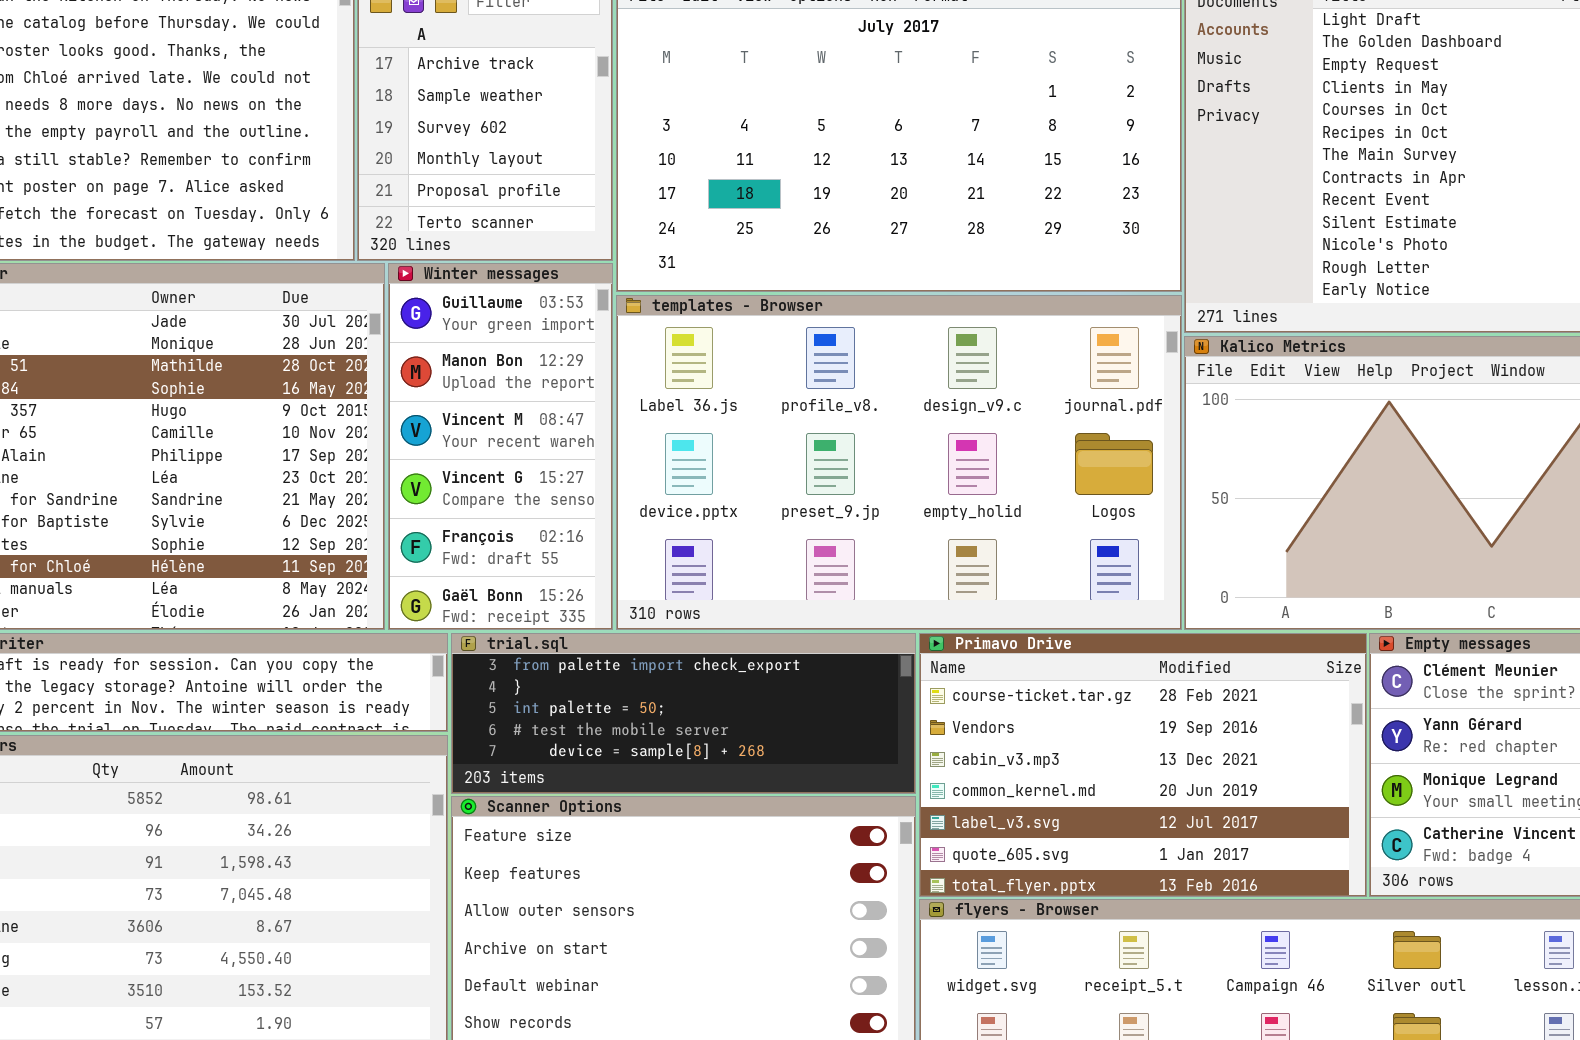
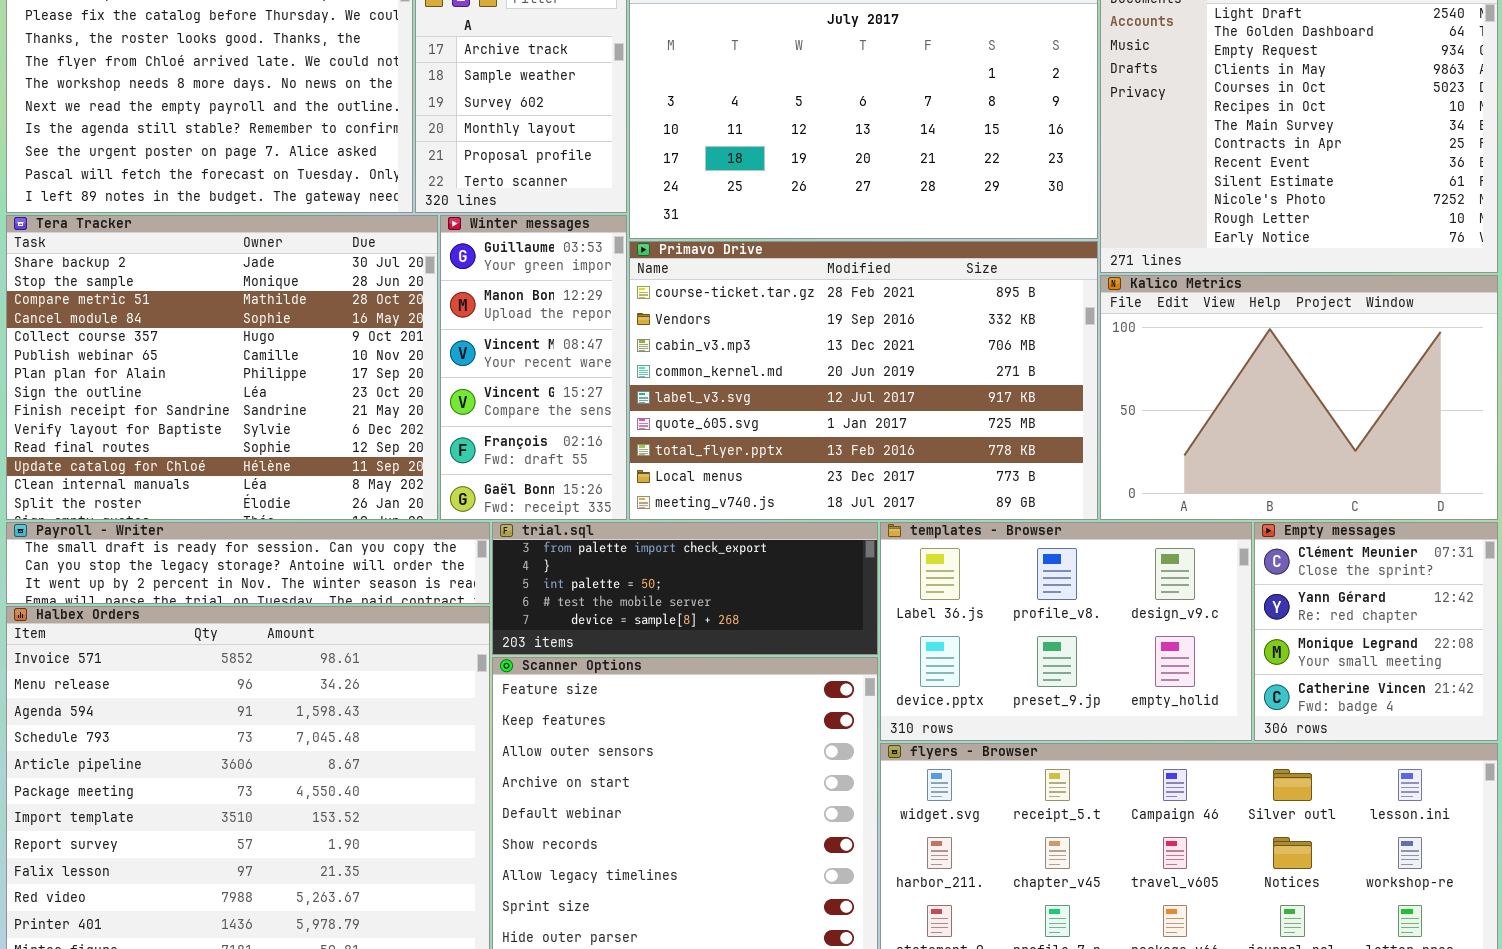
templates - Browser: [616,295,1182,630] -> [880,522,1252,741], moved, resized
Primavo Drive: [919,633,1367,897] -> [629,241,1098,520], moved, resized

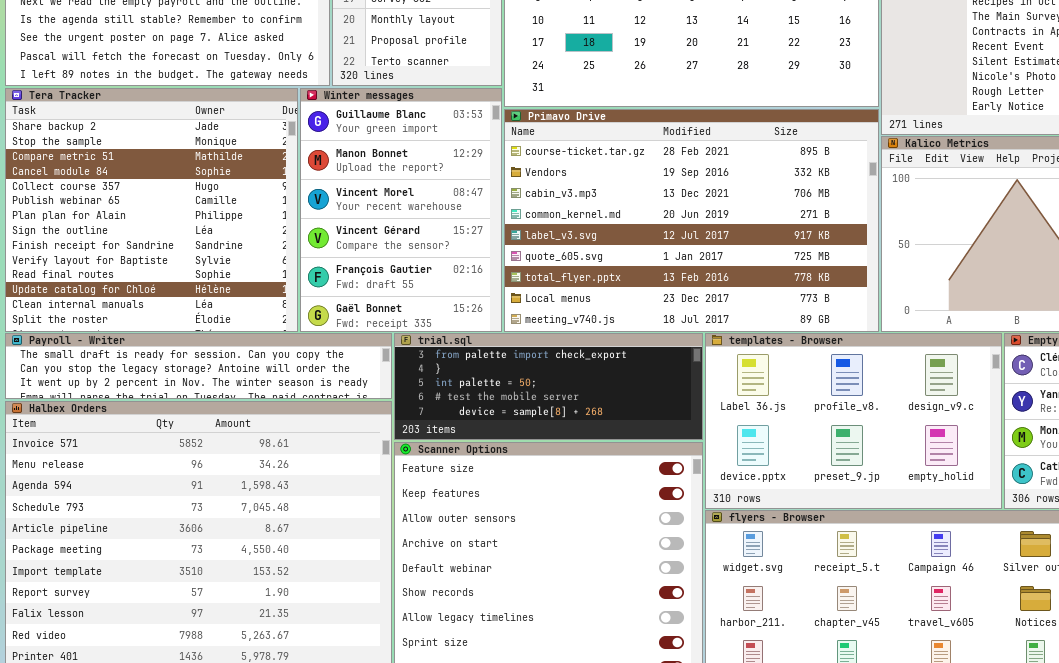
Tera Tracker: [6,215,438,520] -> [5,88,298,332], resized
Winter messages: [440,215,627,520] -> [300,88,502,332], resized

